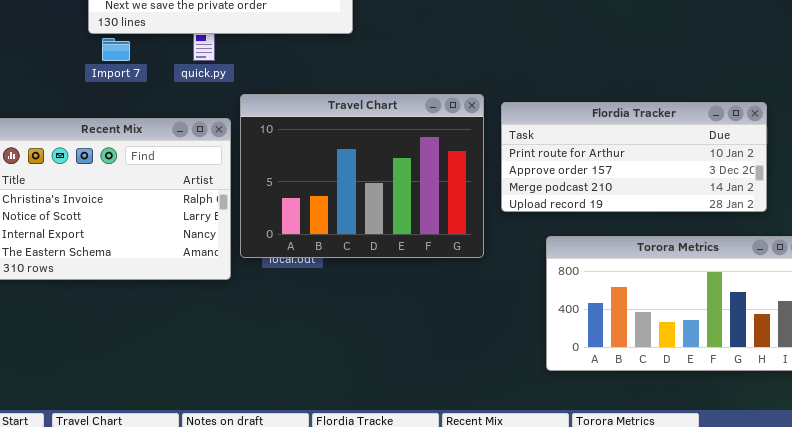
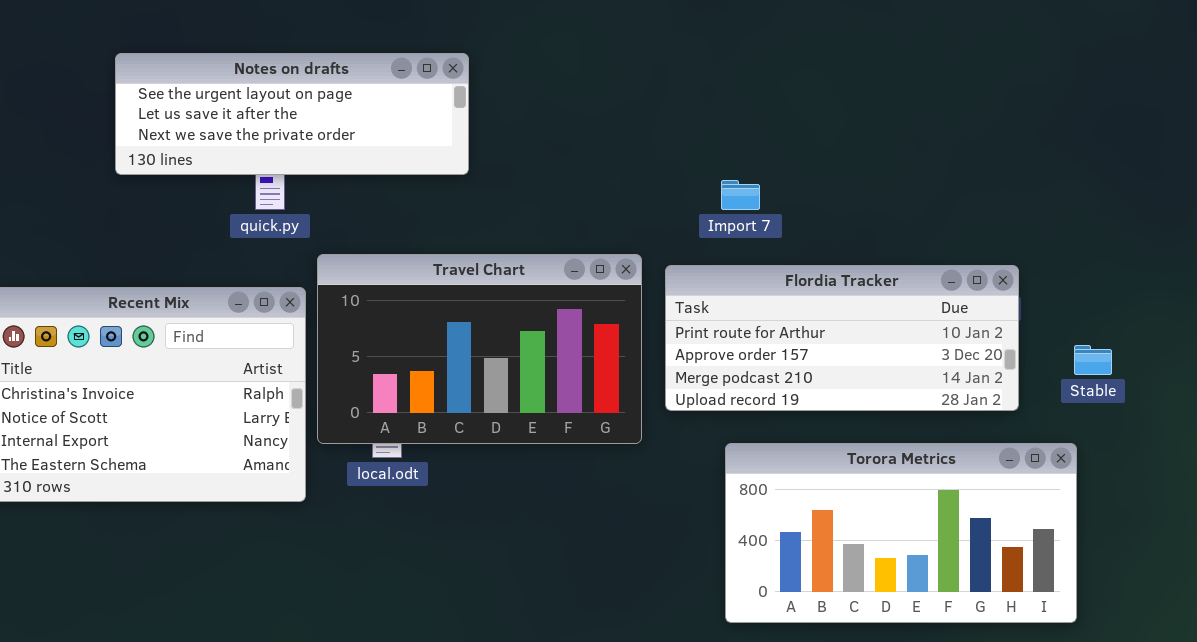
Import 7: [102,38,130,61] -> [721,180,760,210], moved
Travel Chart: [240,94,484,258] -> [317,254,642,444], resized

